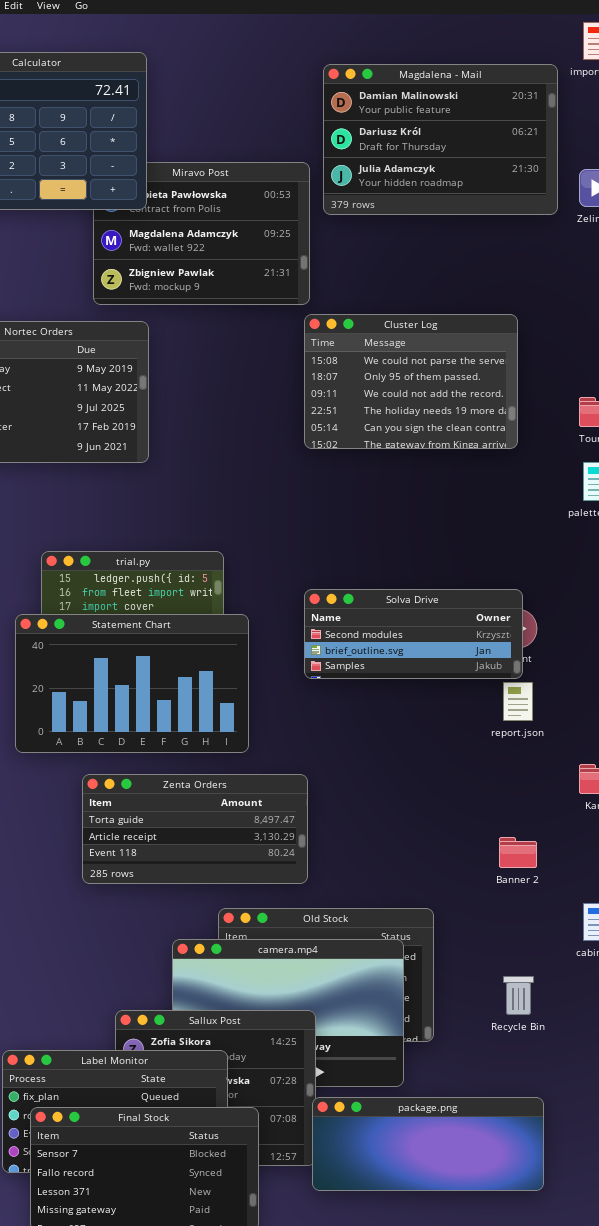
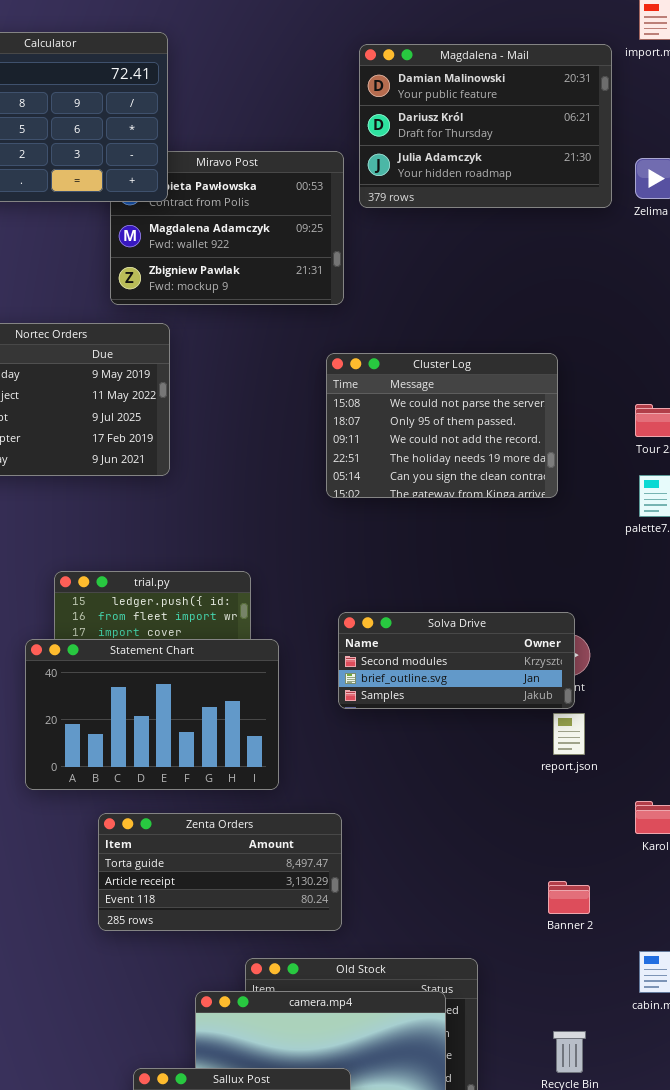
Cluster Log: [304,314,518,449] -> [326,353,558,498], moved

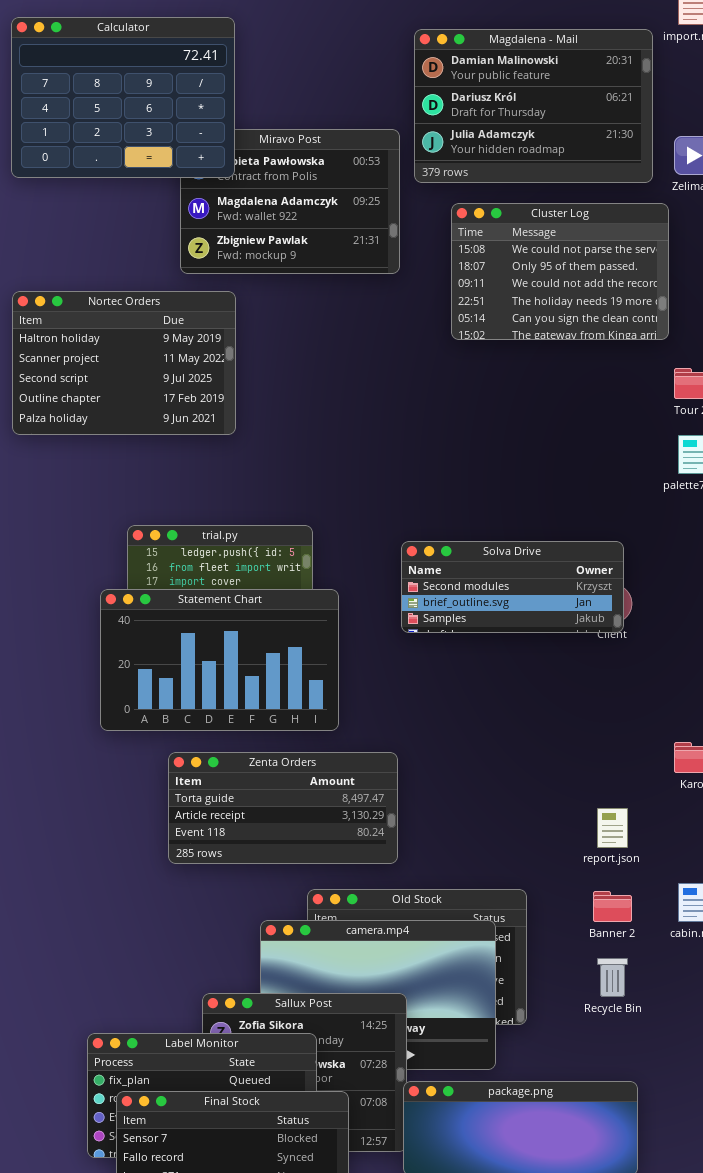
Cluster Log: [326,353,558,498] -> [451,203,669,340], moved
Solva Drive: [338,612,575,709] -> [401,541,624,633], moved
report.json: [553,713,585,755] -> [597,808,628,848], moved
Banner 2: [548,881,590,914] -> [593,891,632,922], moved

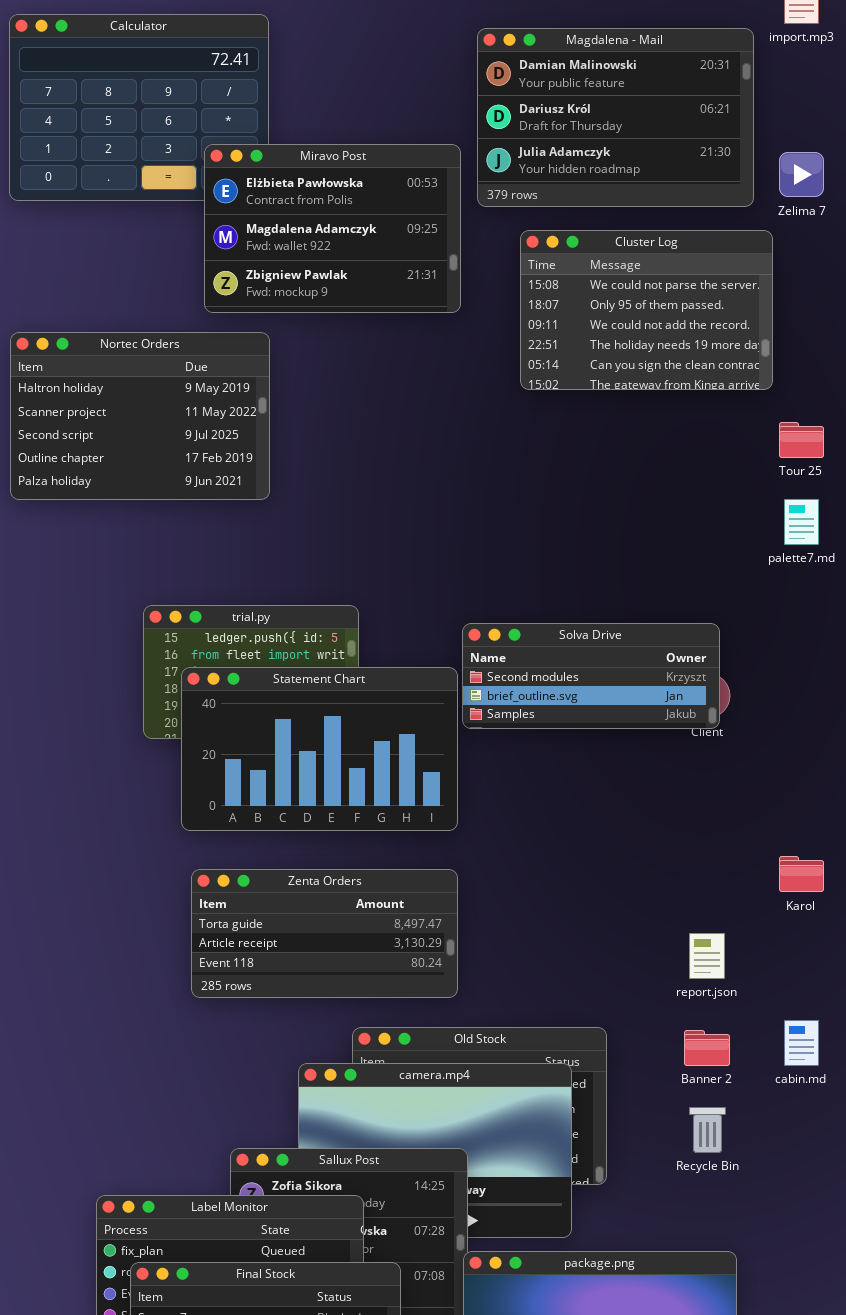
Miravo Post: [180,129,400,274] -> [204,144,461,313], raised
Statement Chart: [100,589,339,731] -> [181,667,458,831], moved

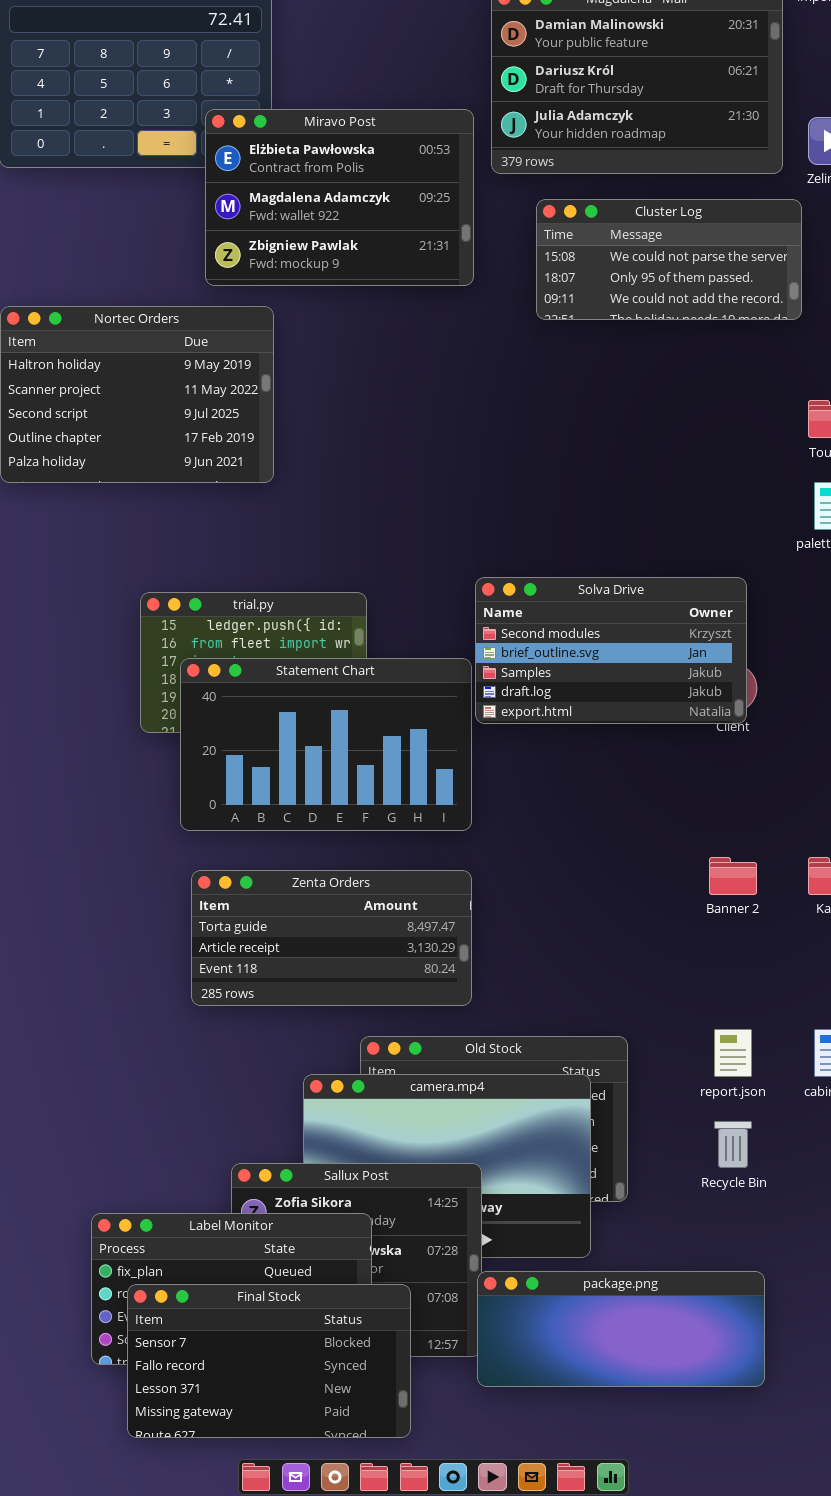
Cluster Log: [520,230,773,390] -> [536,199,802,320], resized
Solva Drive: [462,623,720,729] -> [475,577,747,724], resized
report.json: [689,933,725,979] -> [714,1029,752,1077], moved
Banner 2: [684,1030,730,1066] -> [709,857,757,895], moved

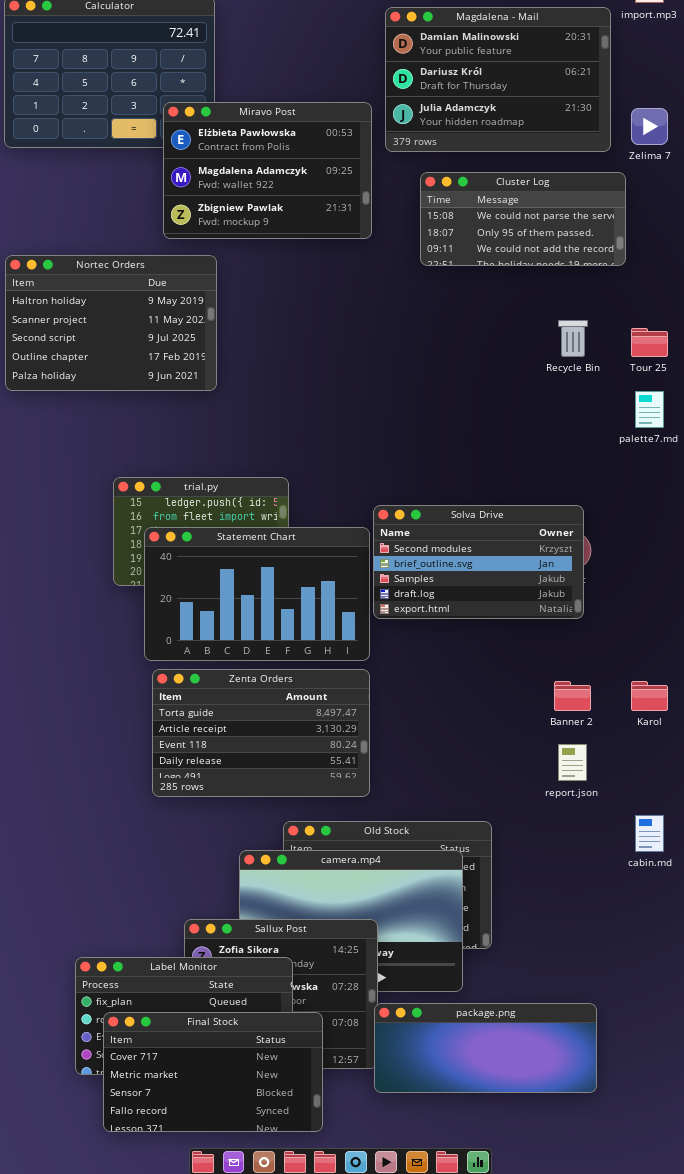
Solva Drive: [475,577,747,724] -> [373,505,584,619], moved
Zenta Orders: [191,870,472,1006] -> [152,669,370,797], resized
report.json: [714,1029,752,1077] -> [558,744,587,781], moved
Recycle Bin: [714,1121,752,1168] -> [558,320,588,357], moved
Final Stock: [127,1284,411,1438] -> [103,1012,323,1132], scrolled up 2 rows

